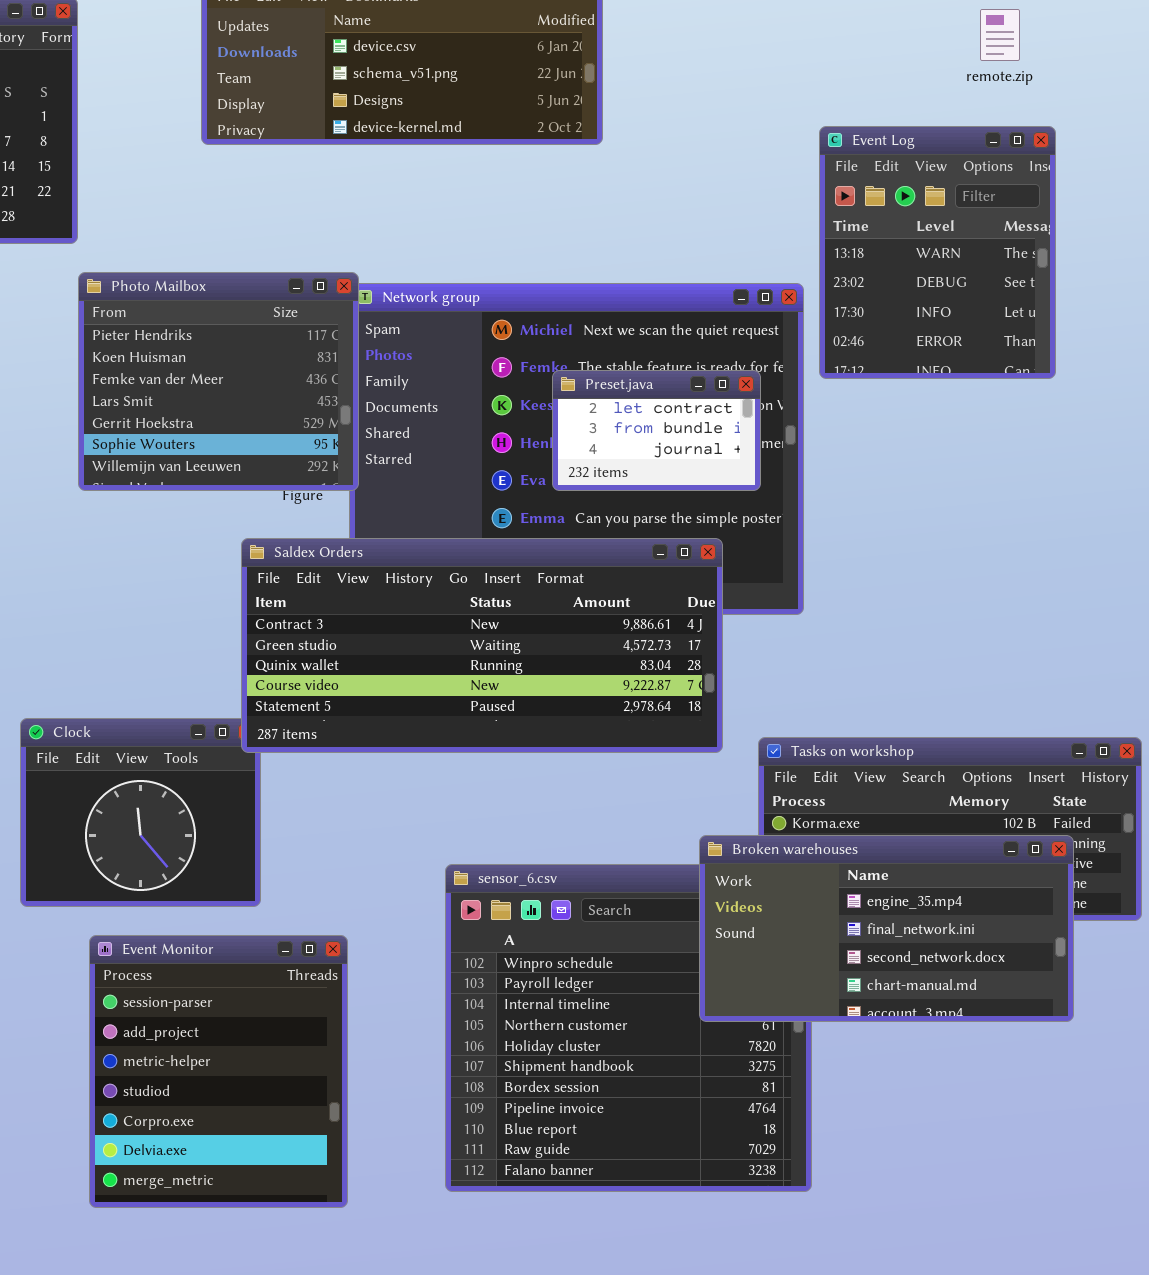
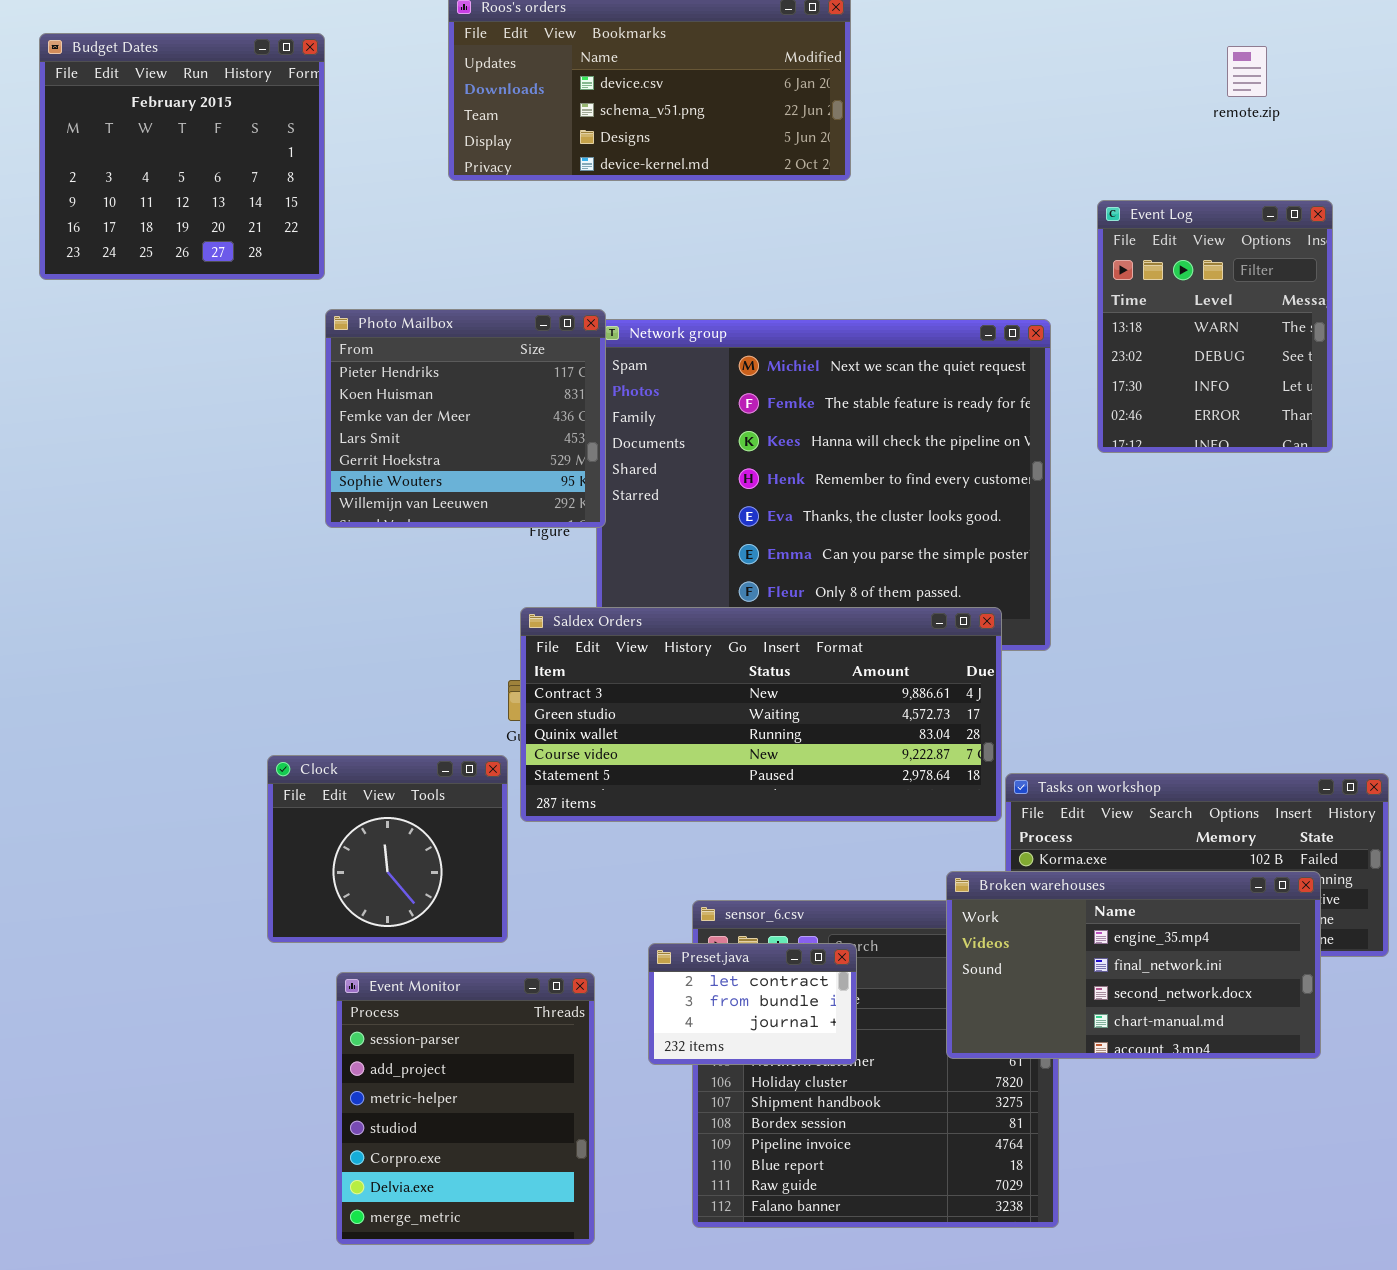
Event Log: [819,126,1056,379] -> [1097,200,1333,453], moved
Preset.java: [552,370,761,491] -> [648,943,857,1065], moved
Saldex Orders: [241,538,723,753] -> [520,607,1002,822], moved

